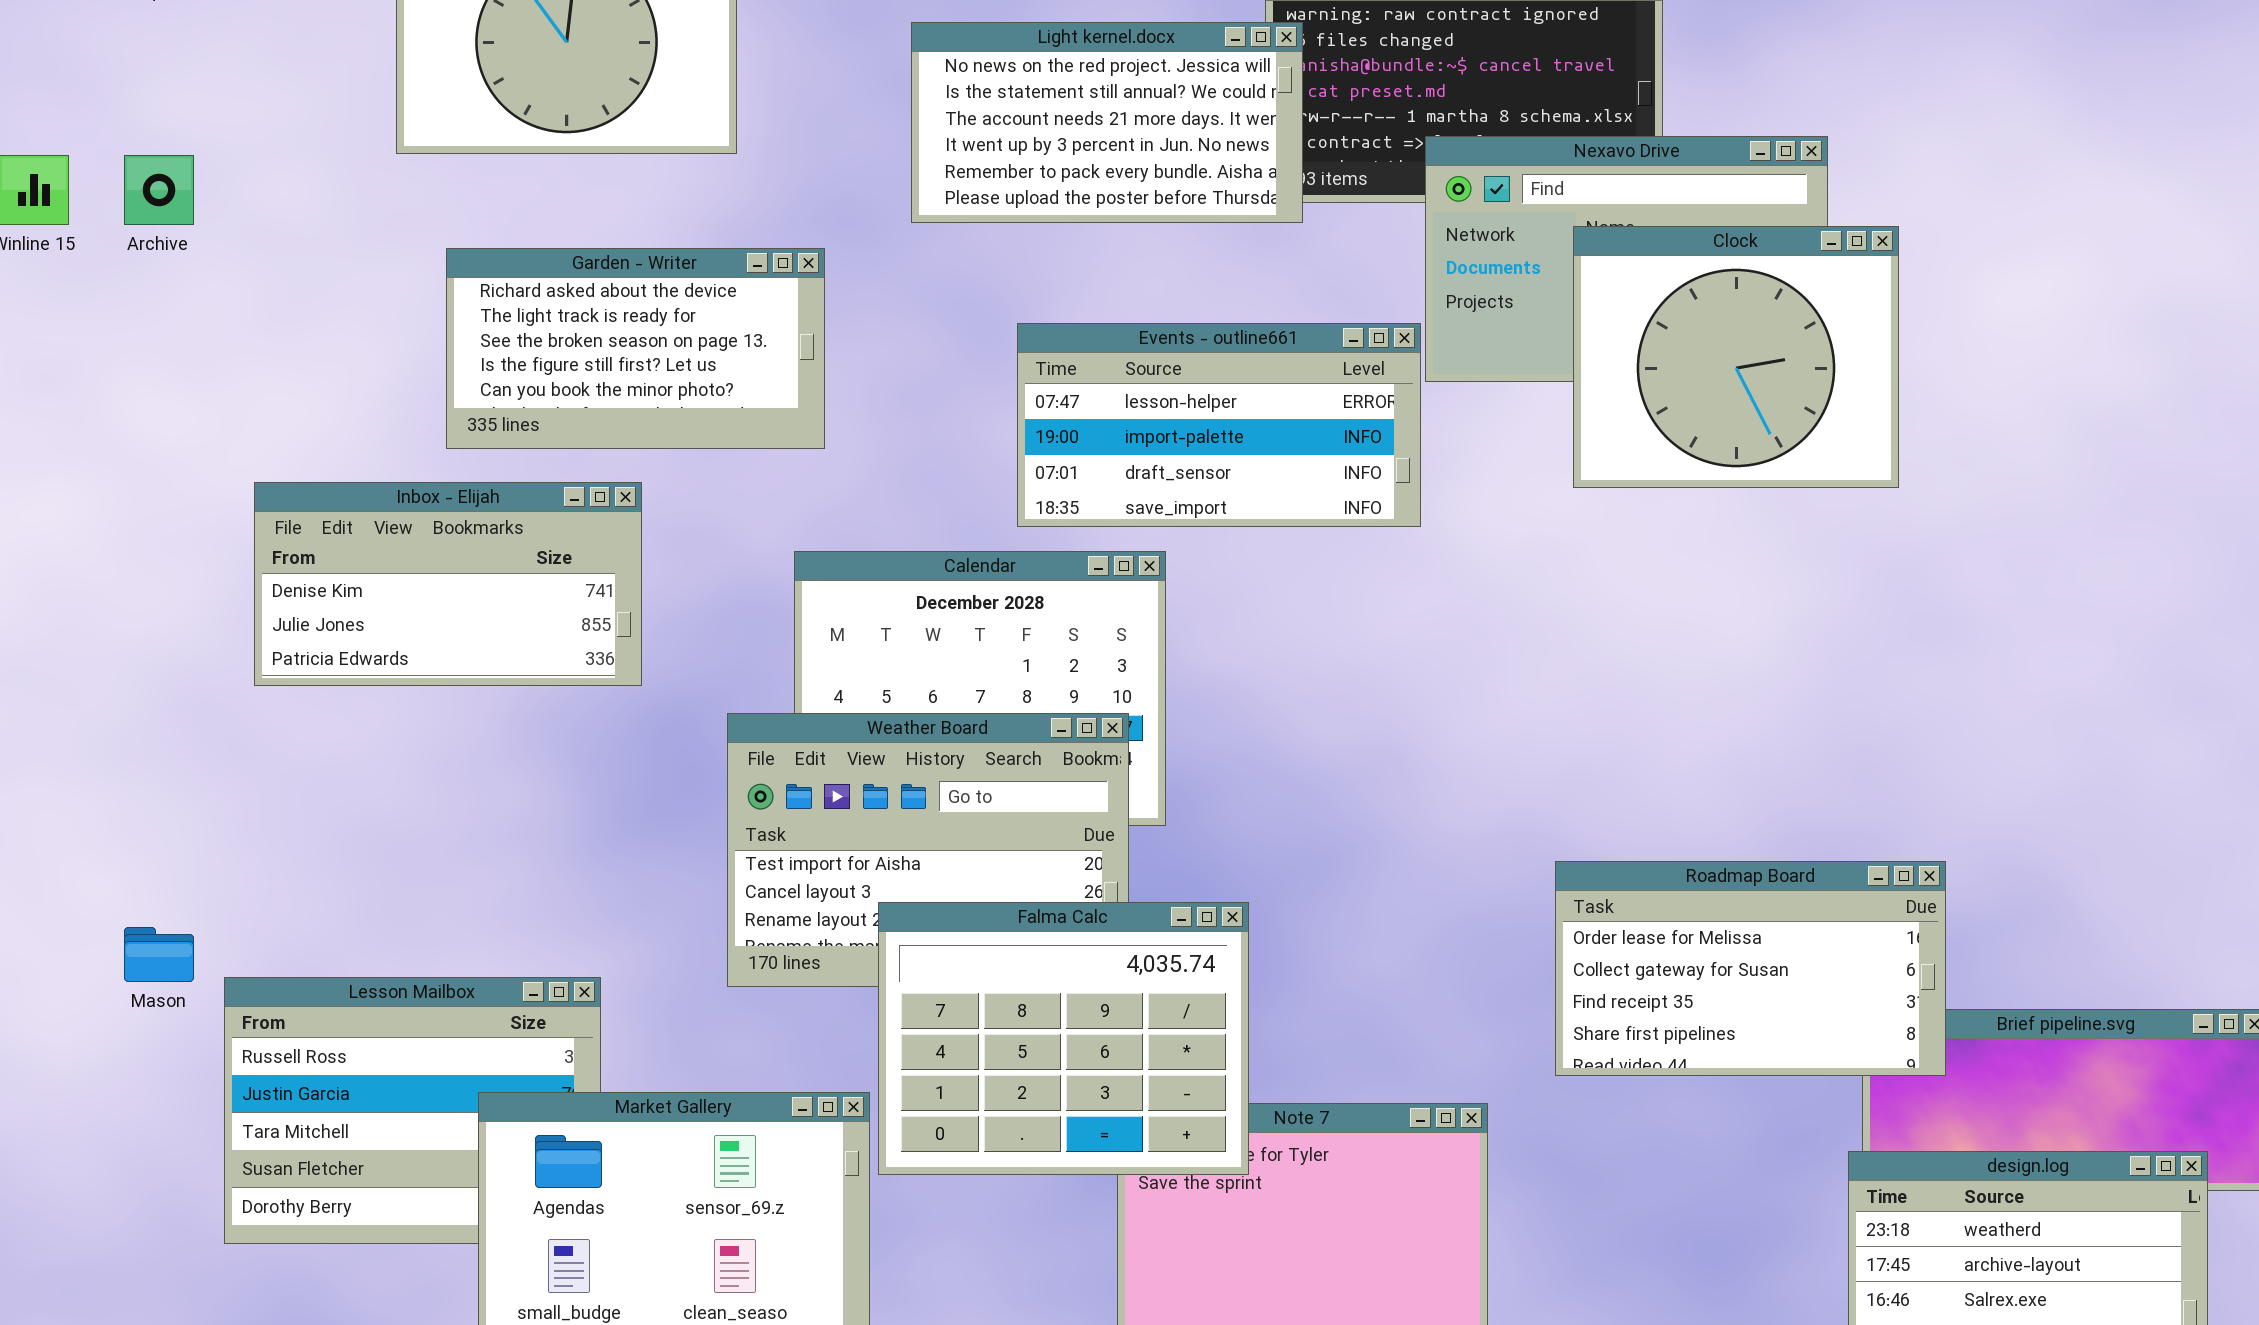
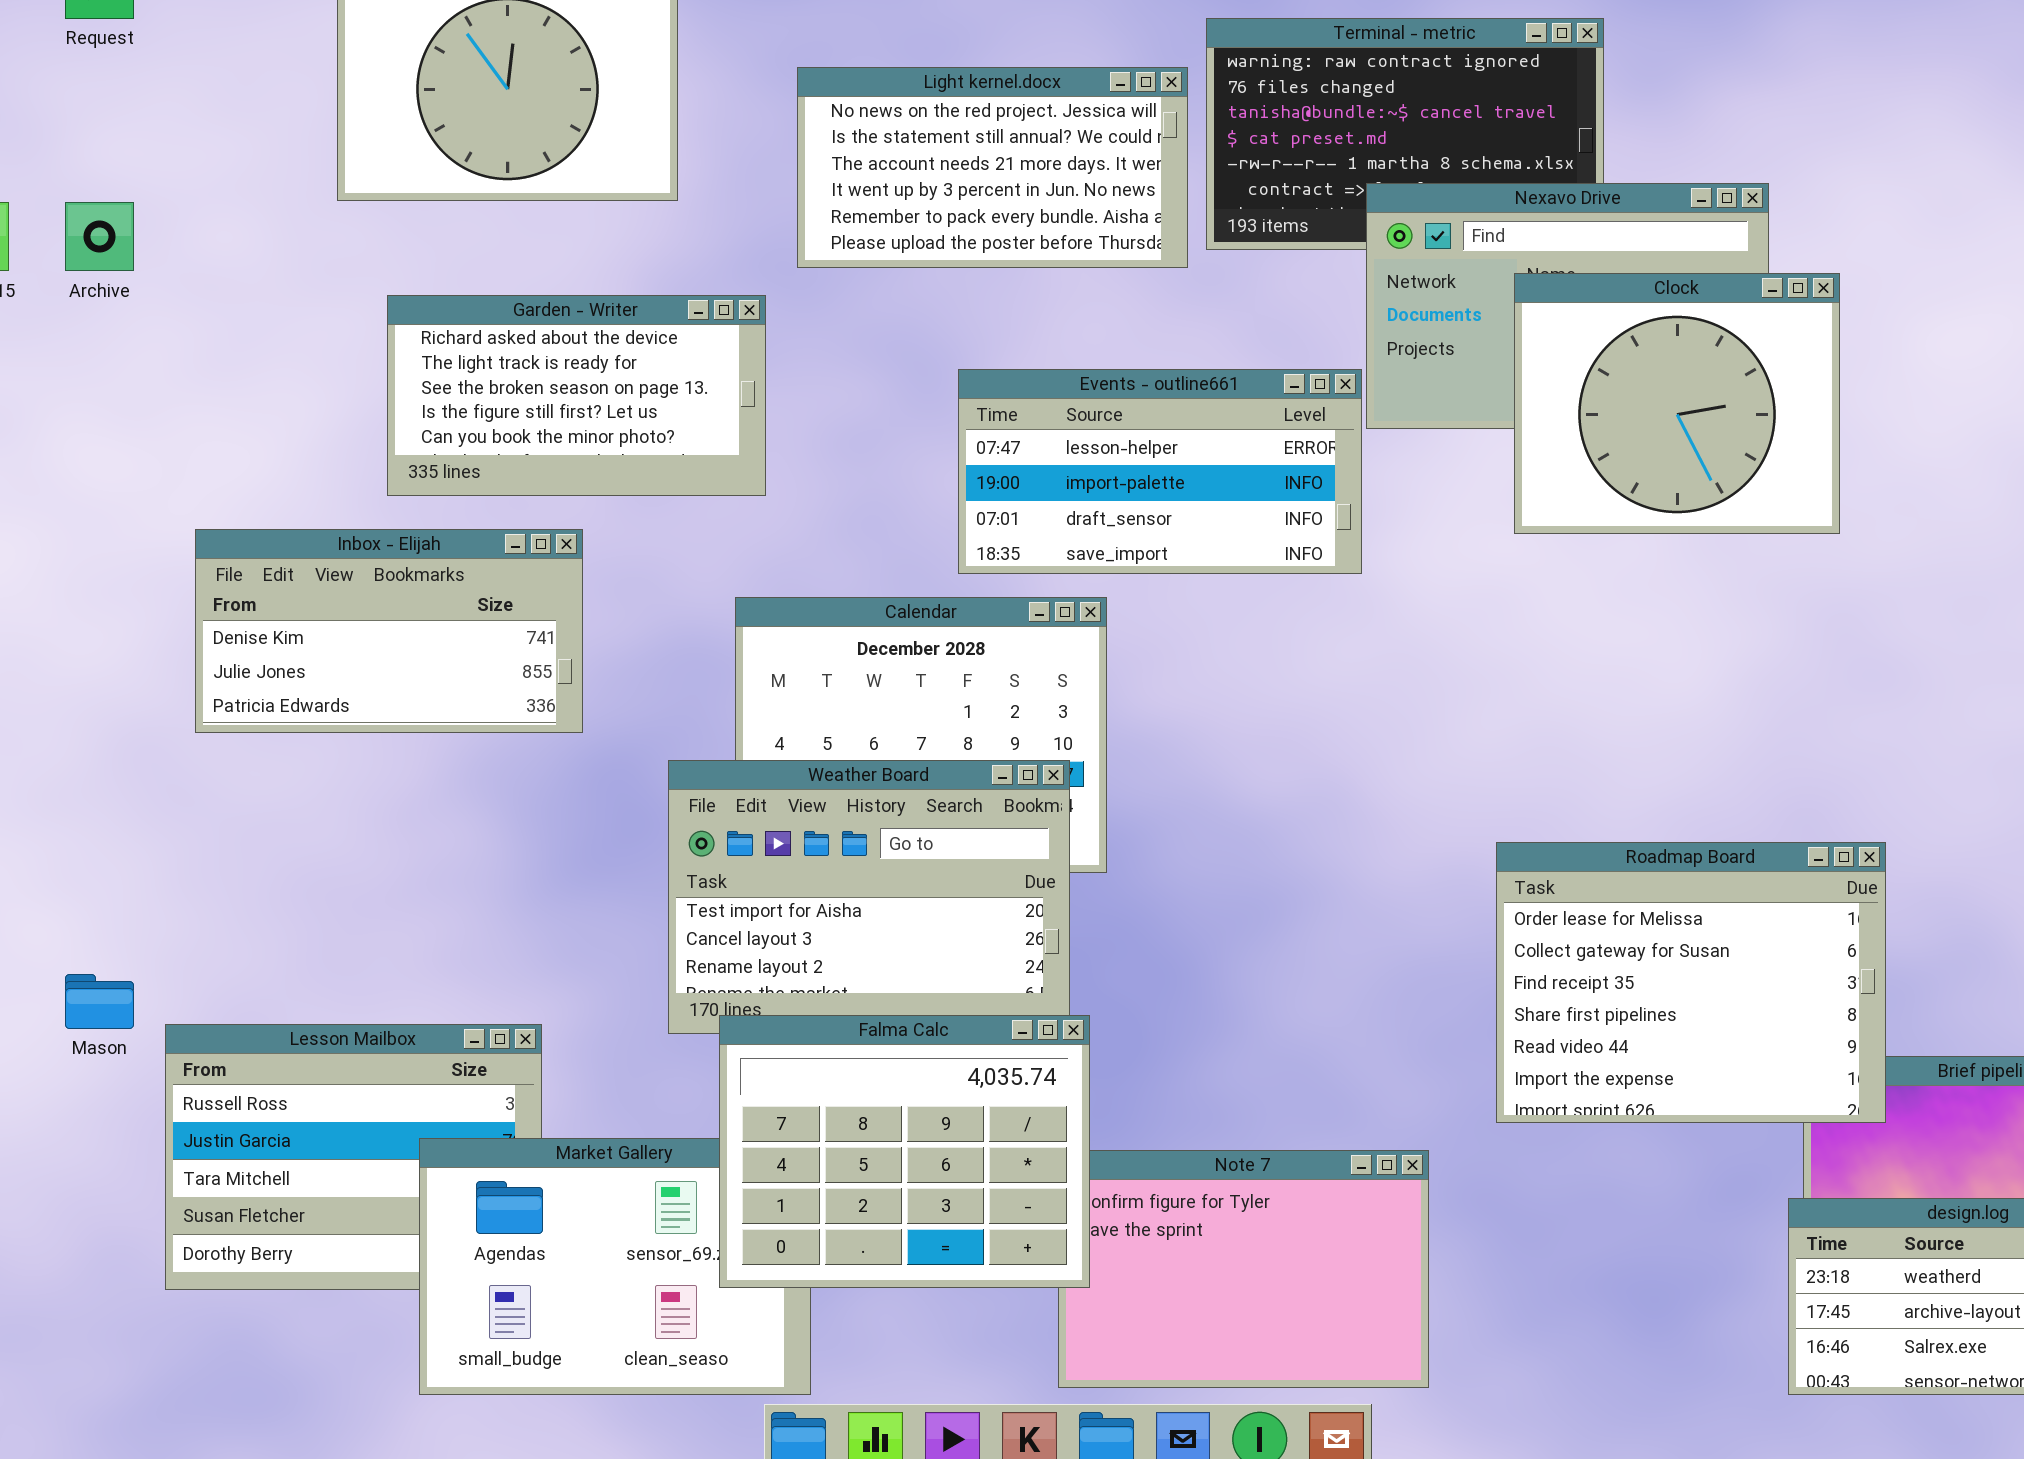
Light kernel.docx: [911,22,1303,223] -> [797,67,1188,268], moved
Roadmap Board: [1555,861,1946,1076] -> [1496,842,1886,1123], resized
Falma Calc: [878,902,1249,1175] -> [719,1015,1090,1288], moved

